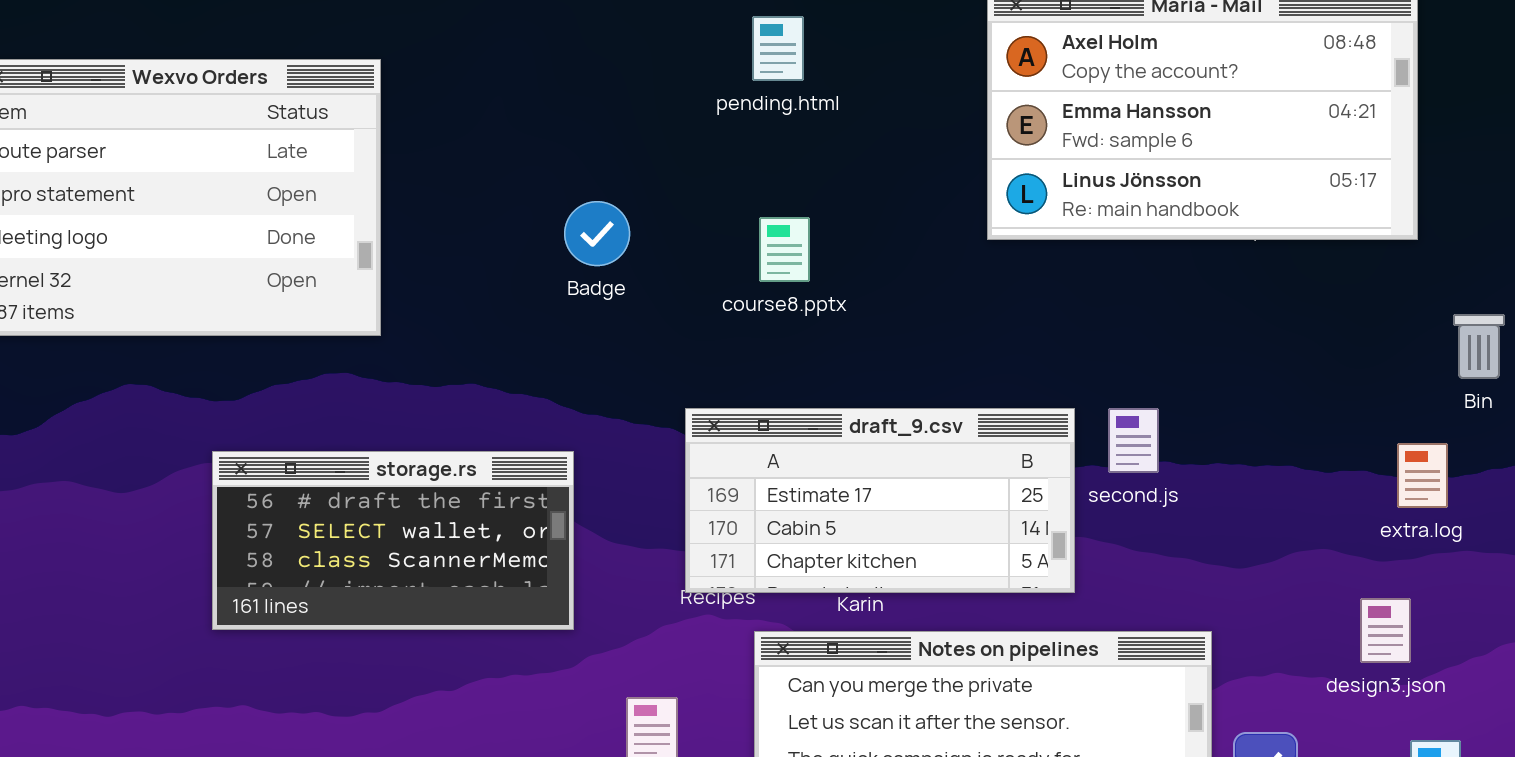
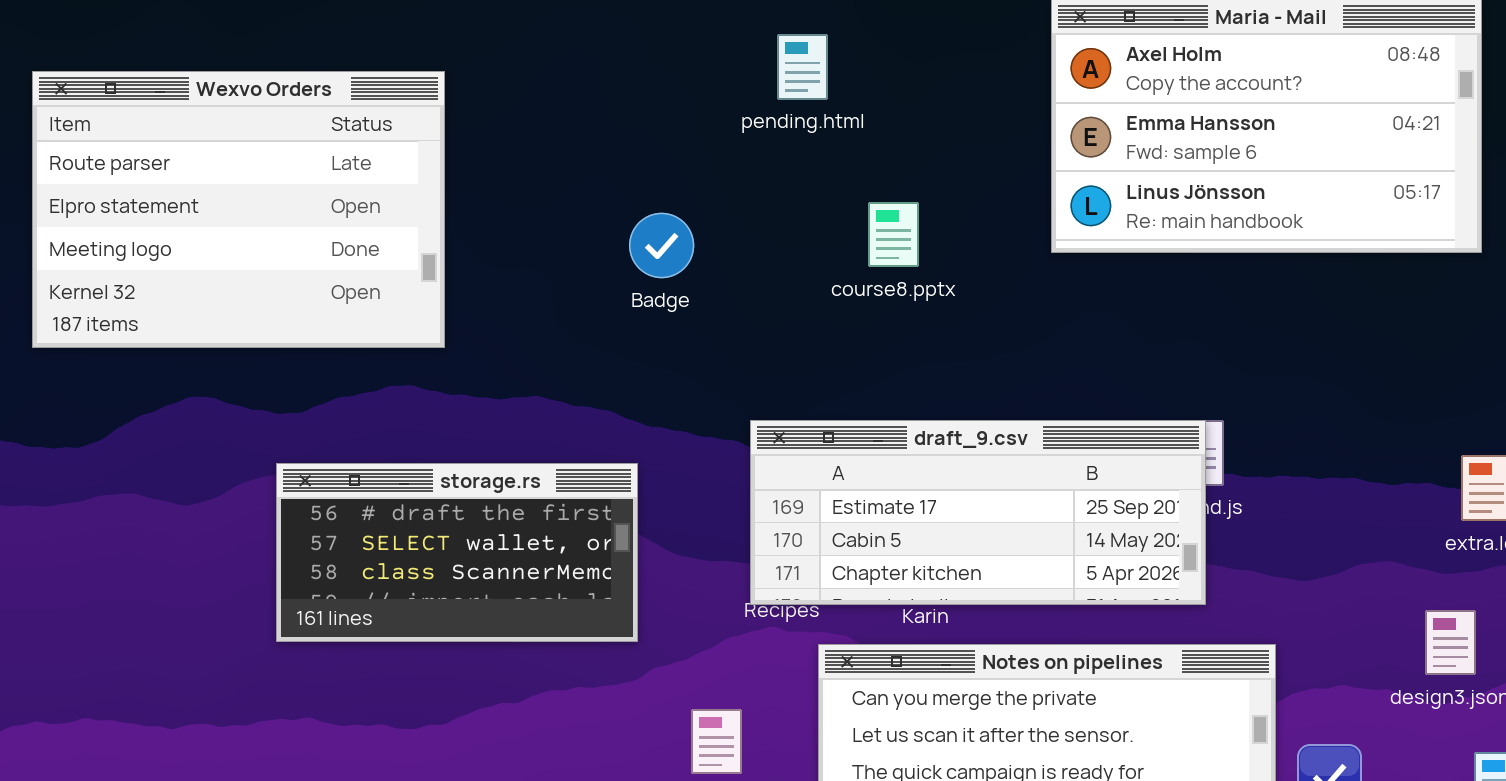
pending.html: [752,16,804,81] -> [777,34,828,100], moved
course8.pptx: [759,217,810,282] -> [868,202,919,267], moved
draft_9.csv: [685,408,1075,593] -> [750,420,1206,605], resized

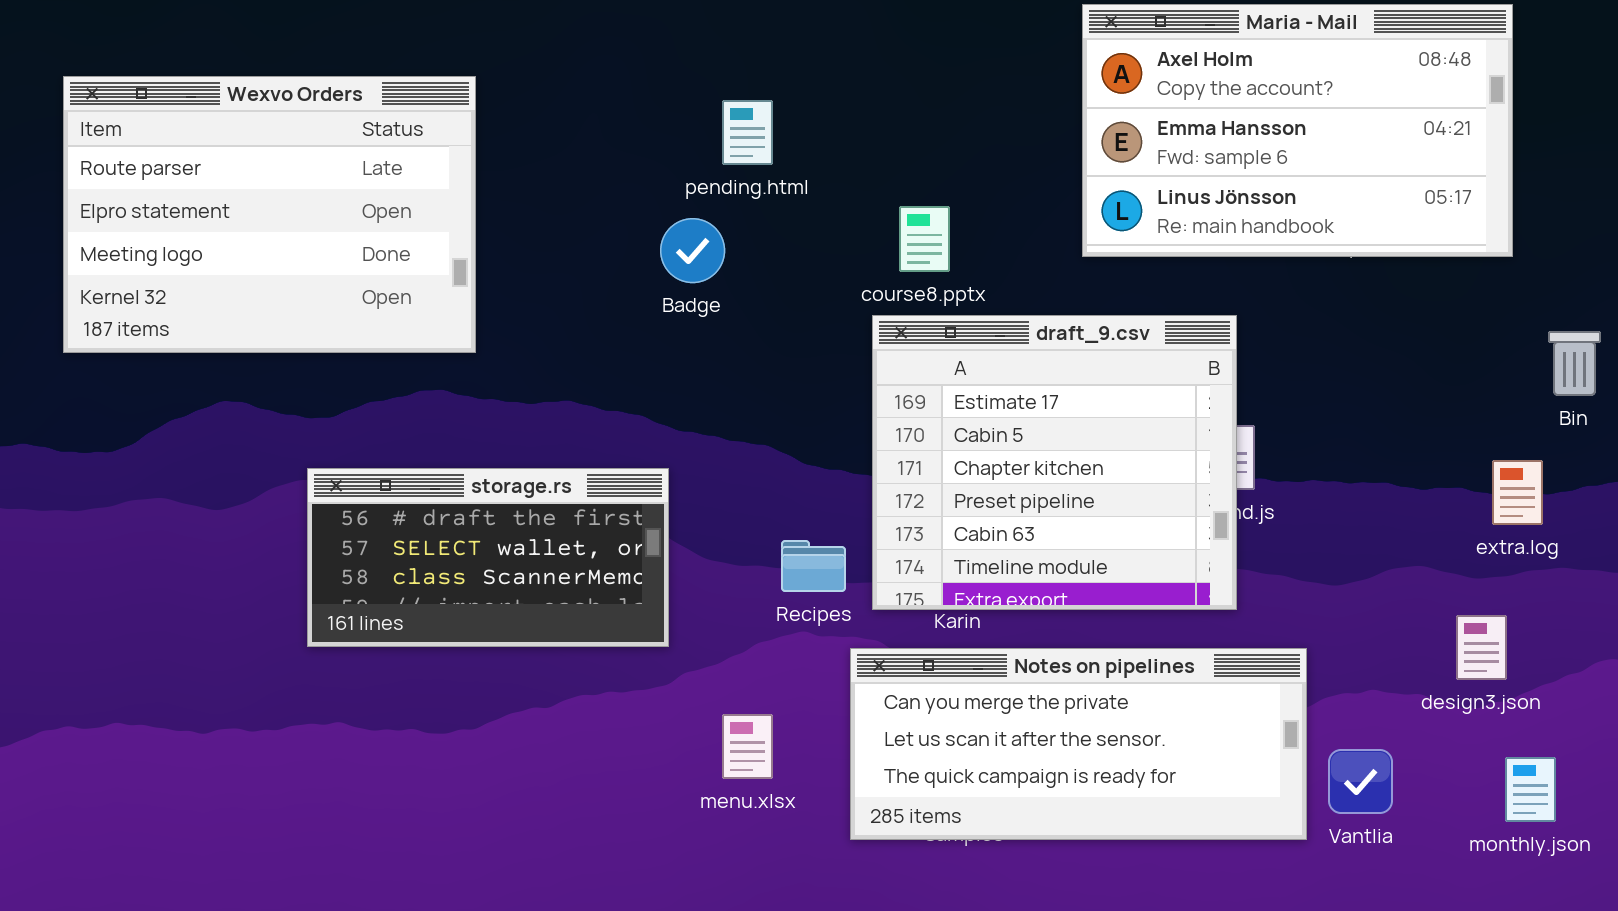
pending.html: [777,34,828,100] -> [722,100,773,165], moved
draft_9.csv: [750,420,1206,605] -> [872,315,1237,610], resized

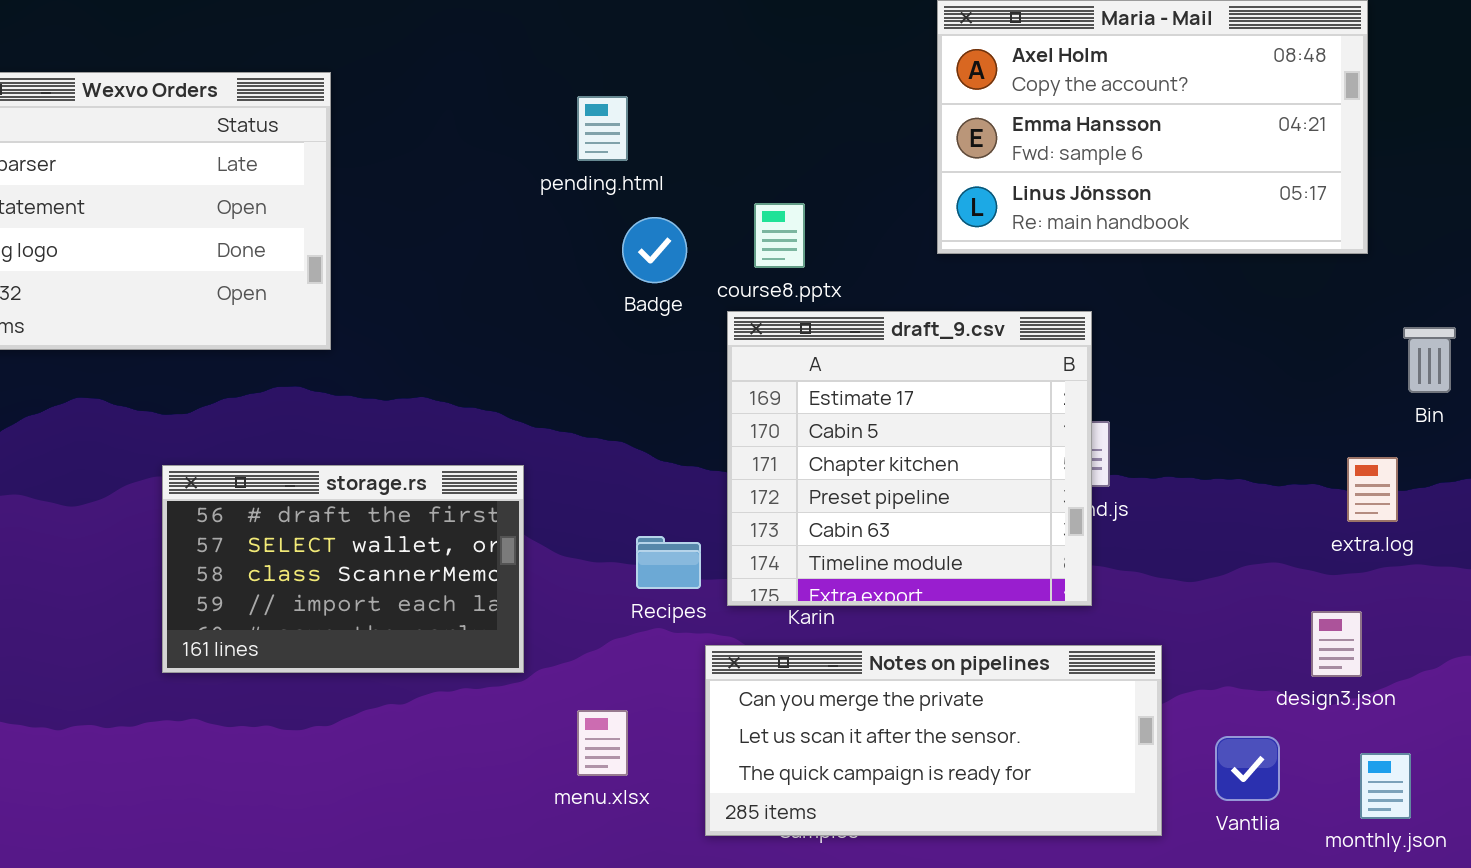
Badge: [660,218,725,283] -> [622,217,687,283], moved
storage.rs: [307,468,669,647] -> [162,465,524,673], resized
Vantlia: [1328,749,1393,814] -> [1215,736,1280,801], moved

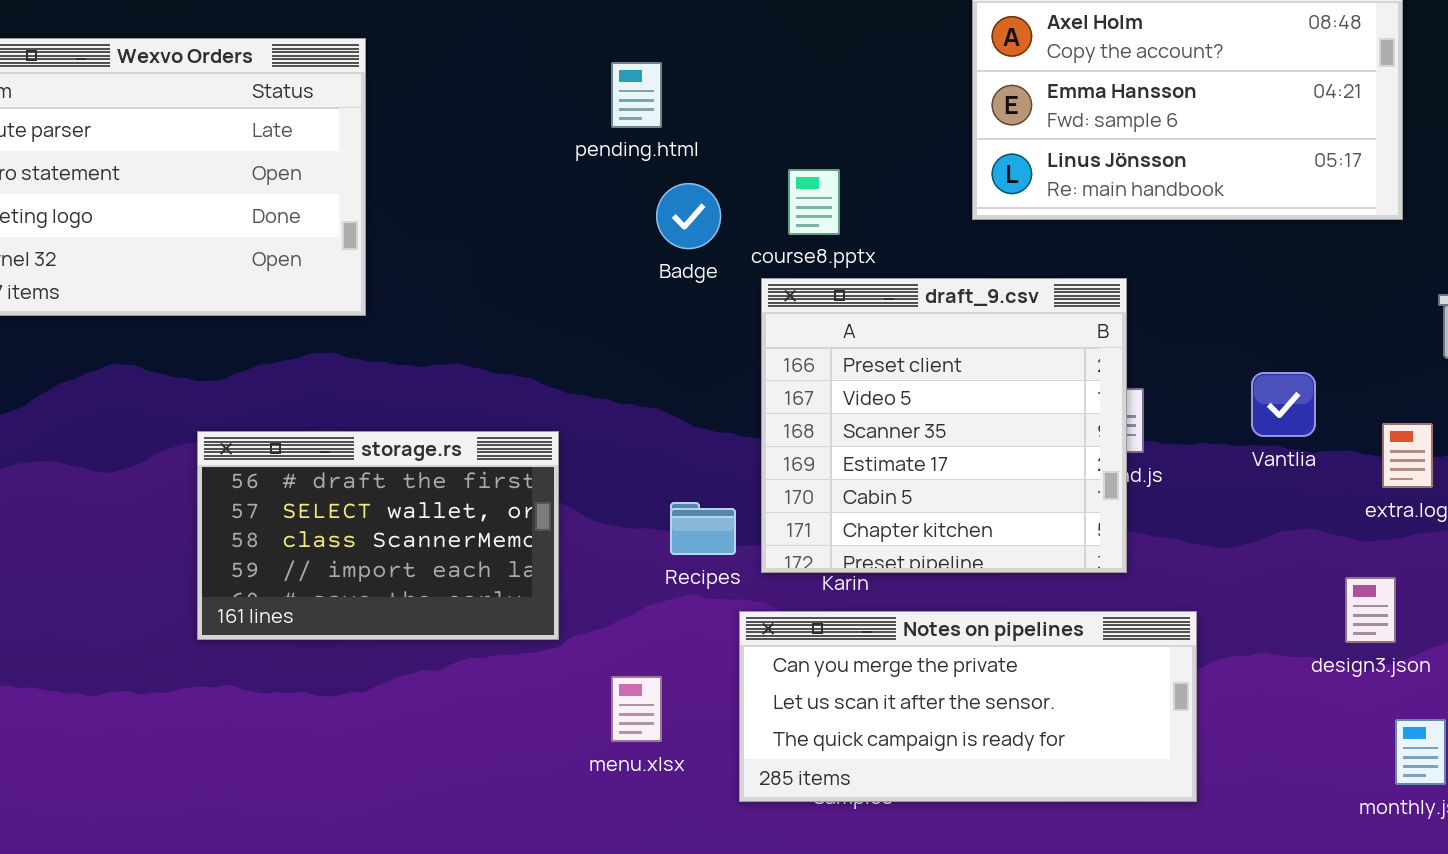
draft_9.csv: [727,311,1092,606] -> [761,278,1127,573], scrolled up 3 rows
Vantlia: [1215,736,1280,801] -> [1251,372,1316,437], moved

